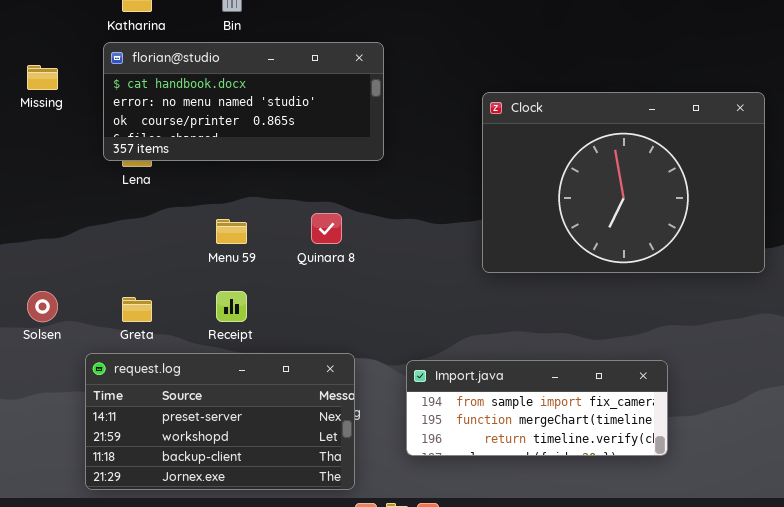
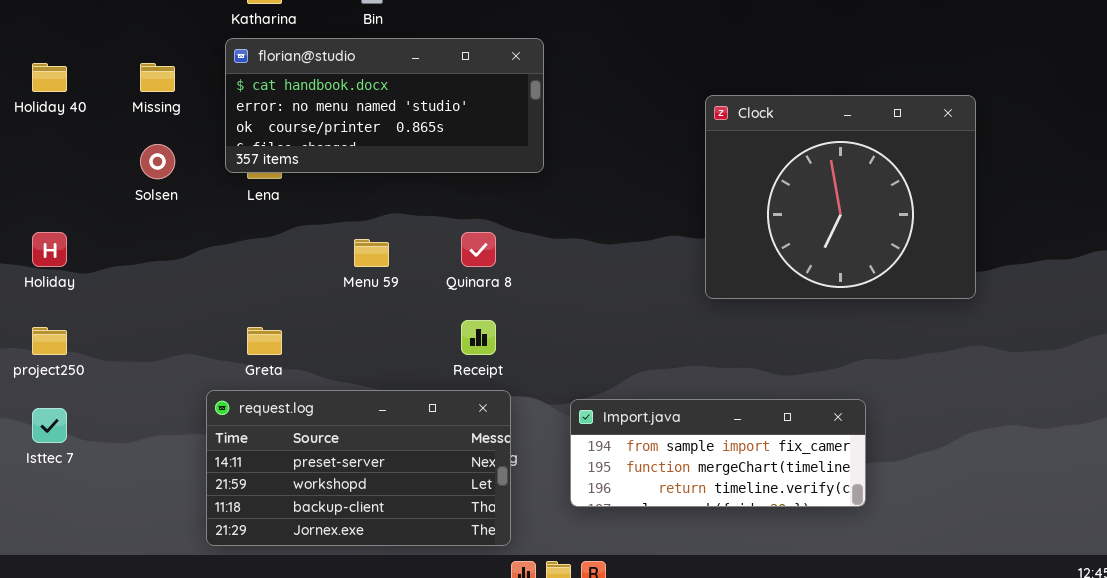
Clock: [482,92,765,273] -> [705,95,976,299], resized
Solsen: [27,291,58,322] -> [140,144,175,179], moved
Receipt: [216,291,247,322] -> [461,320,496,355], moved

